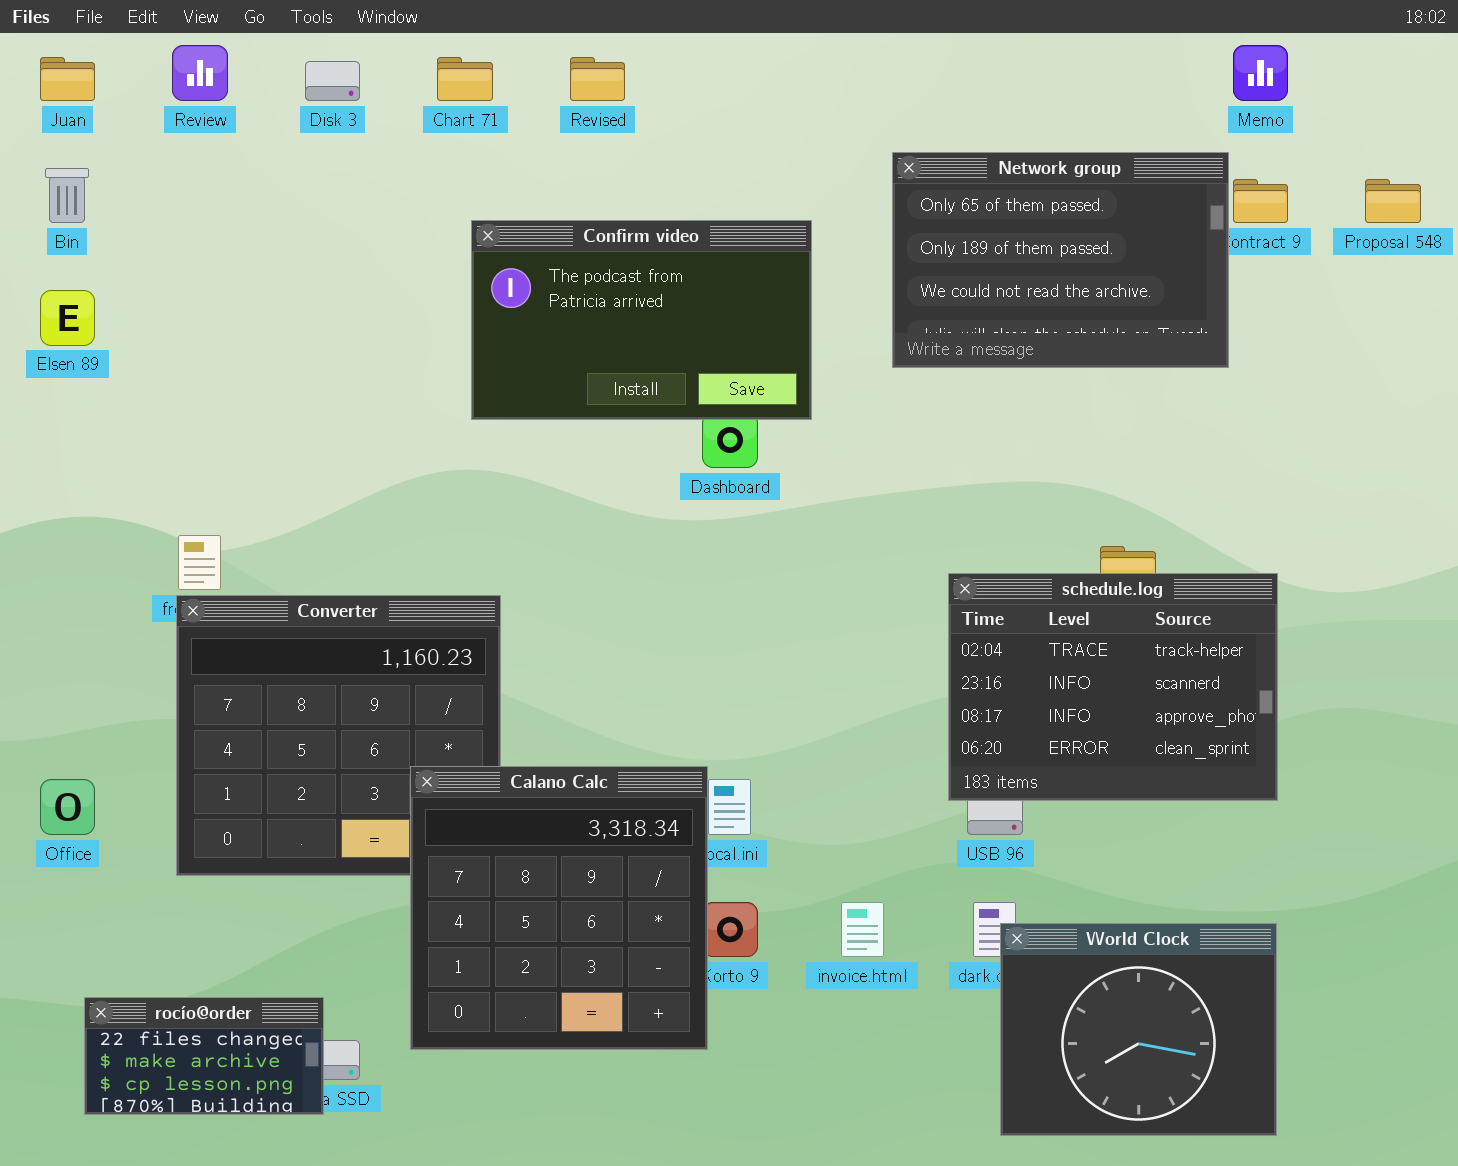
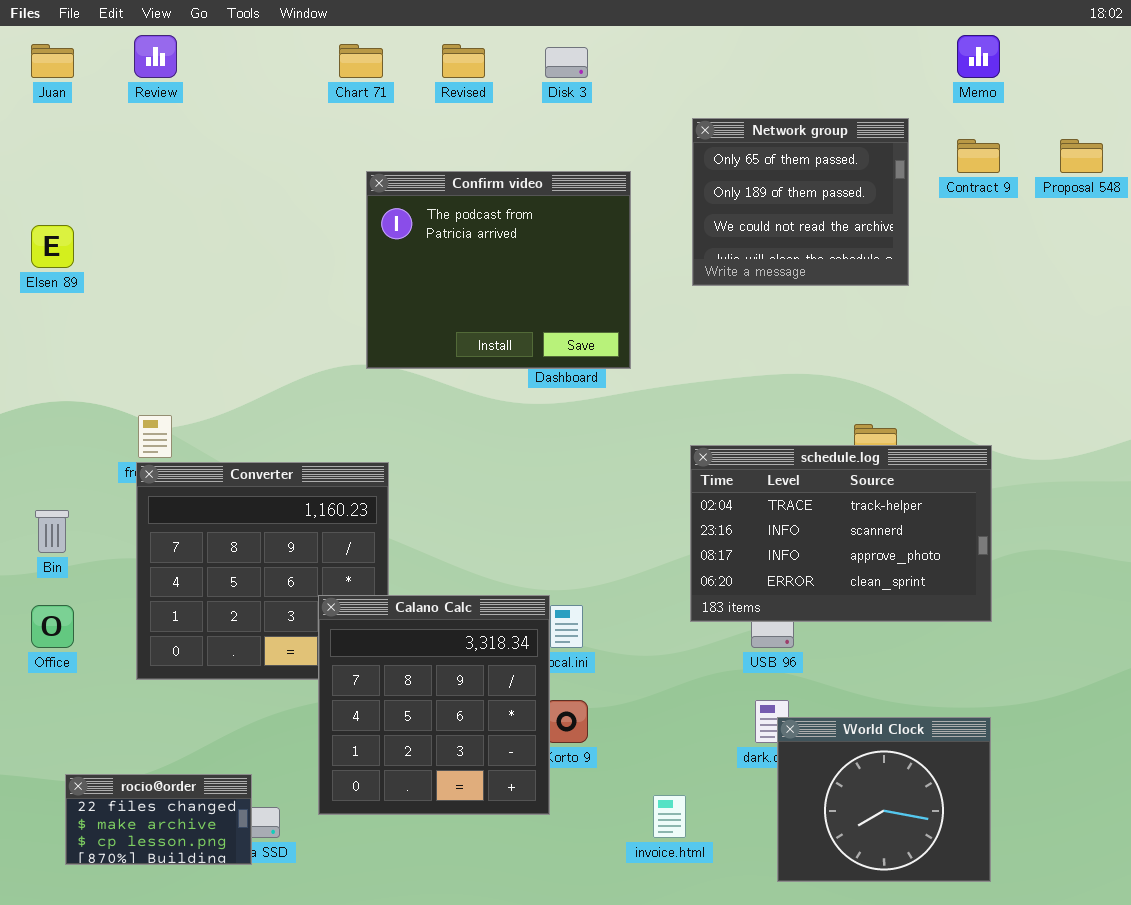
Disk 3: [305,61,360,101] -> [545,47,588,78], moved
Network group: [892,152,1229,368] -> [692,118,909,286], resized
Bin: [45,168,89,223] -> [35,510,69,553], moved
Confirm video: [471,220,812,420] -> [366,171,631,369], resized
schedule.log: [948,573,1278,801] -> [690,445,992,622], resized
invoice.html: [841,902,884,957] -> [653,795,686,838], moved

